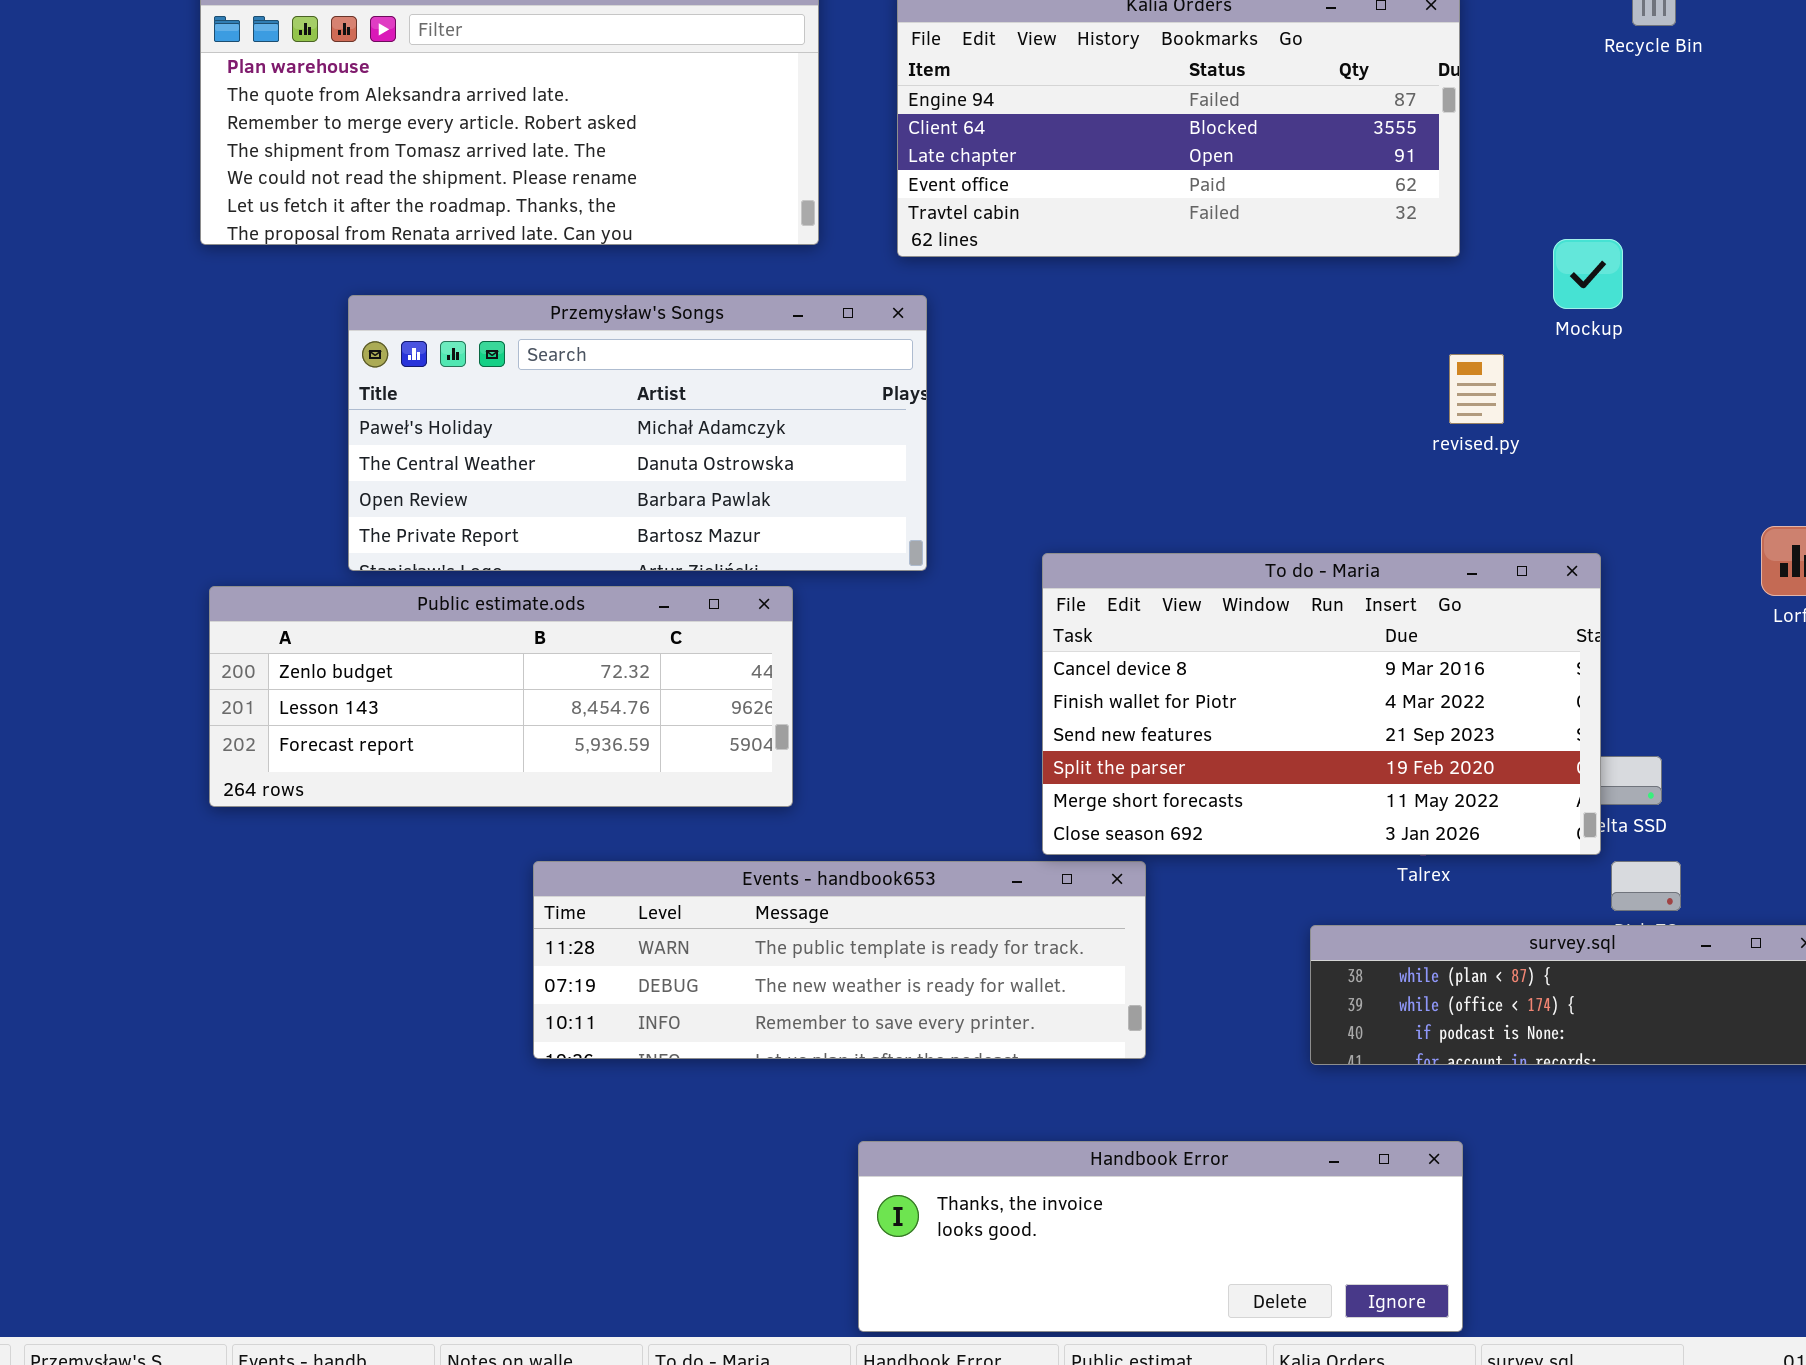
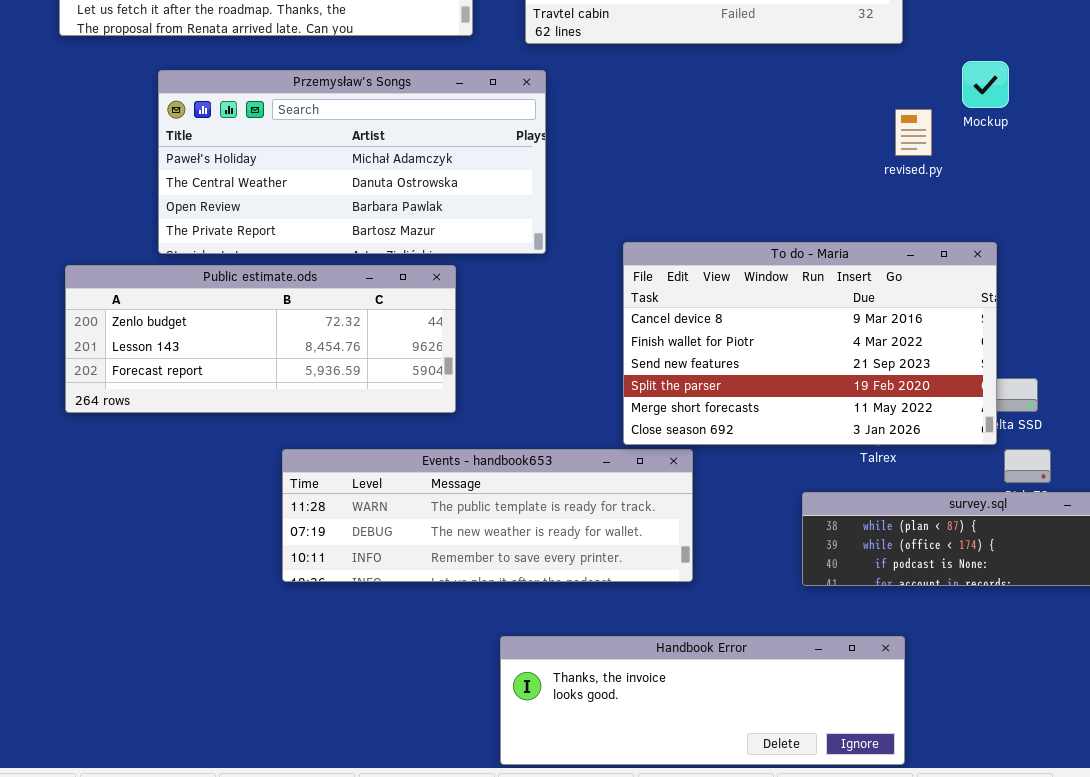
Mockup: [1553,239,1623,309] -> [962,61,1009,108], moved

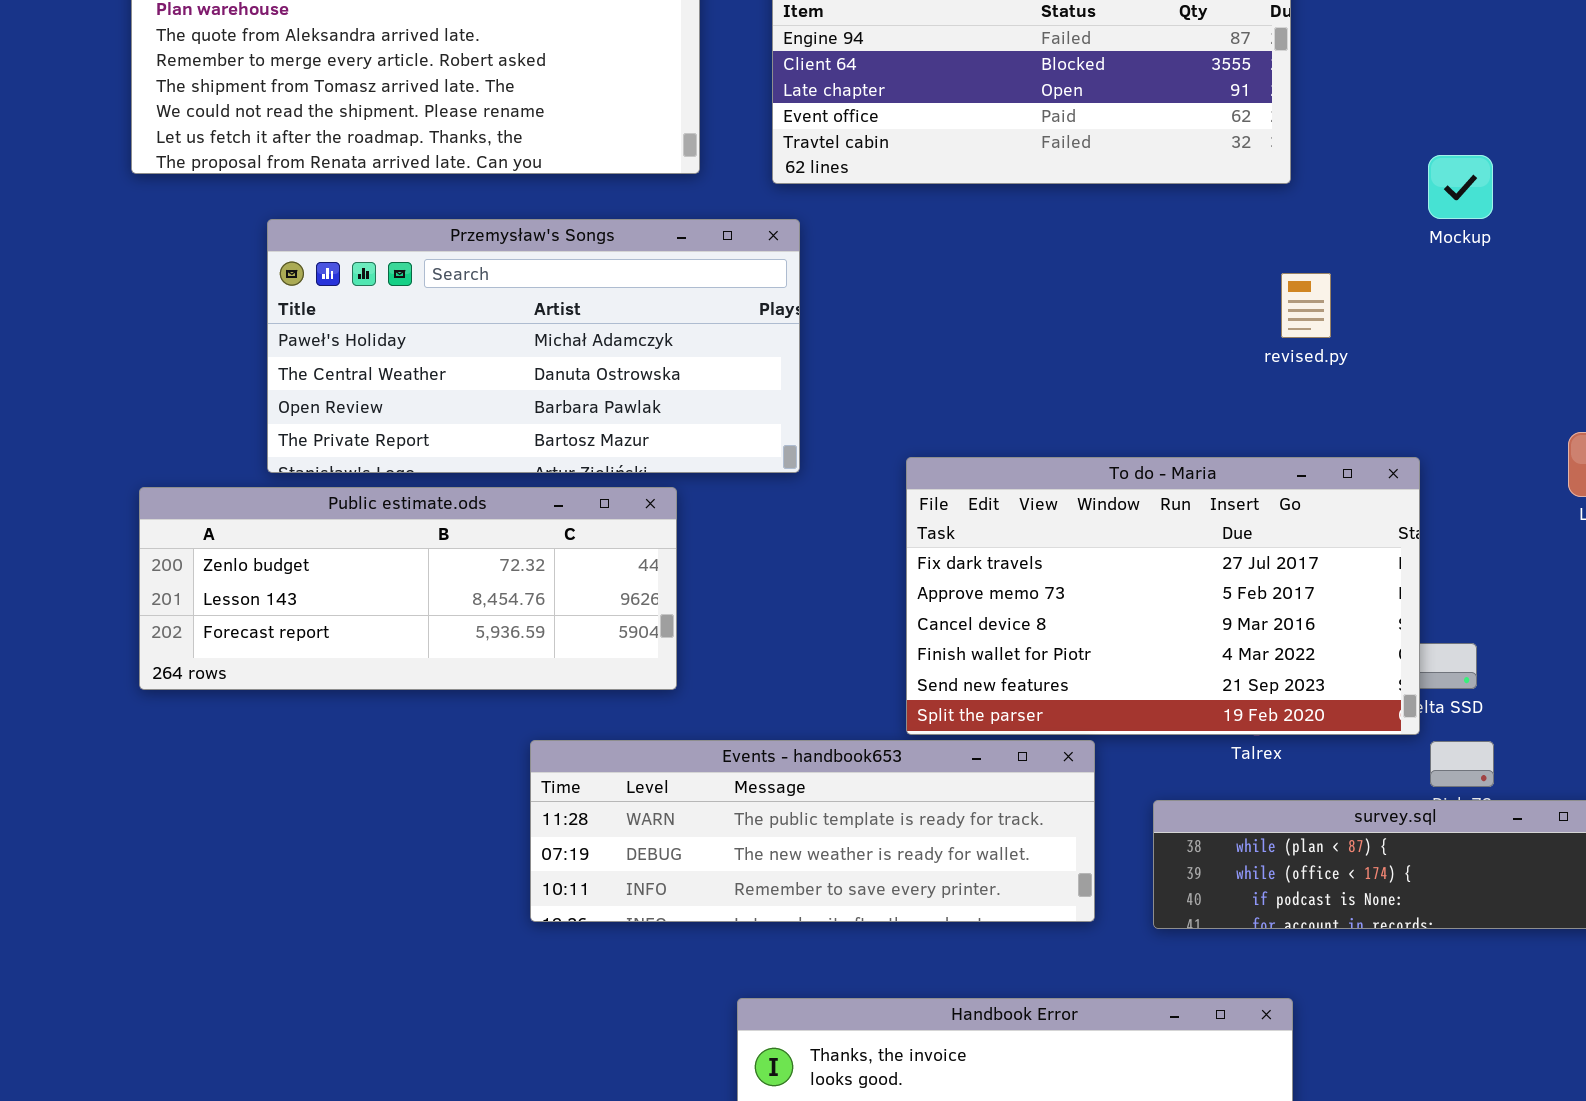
Mockup: [962,61,1009,108] -> [1428,155,1493,219], moved
To do - Maria: [623,242,997,445] -> [906,457,1420,735], scrolled up 2 rows
Events - handbook653: [282,449,693,582] -> [530,740,1095,922], moved

